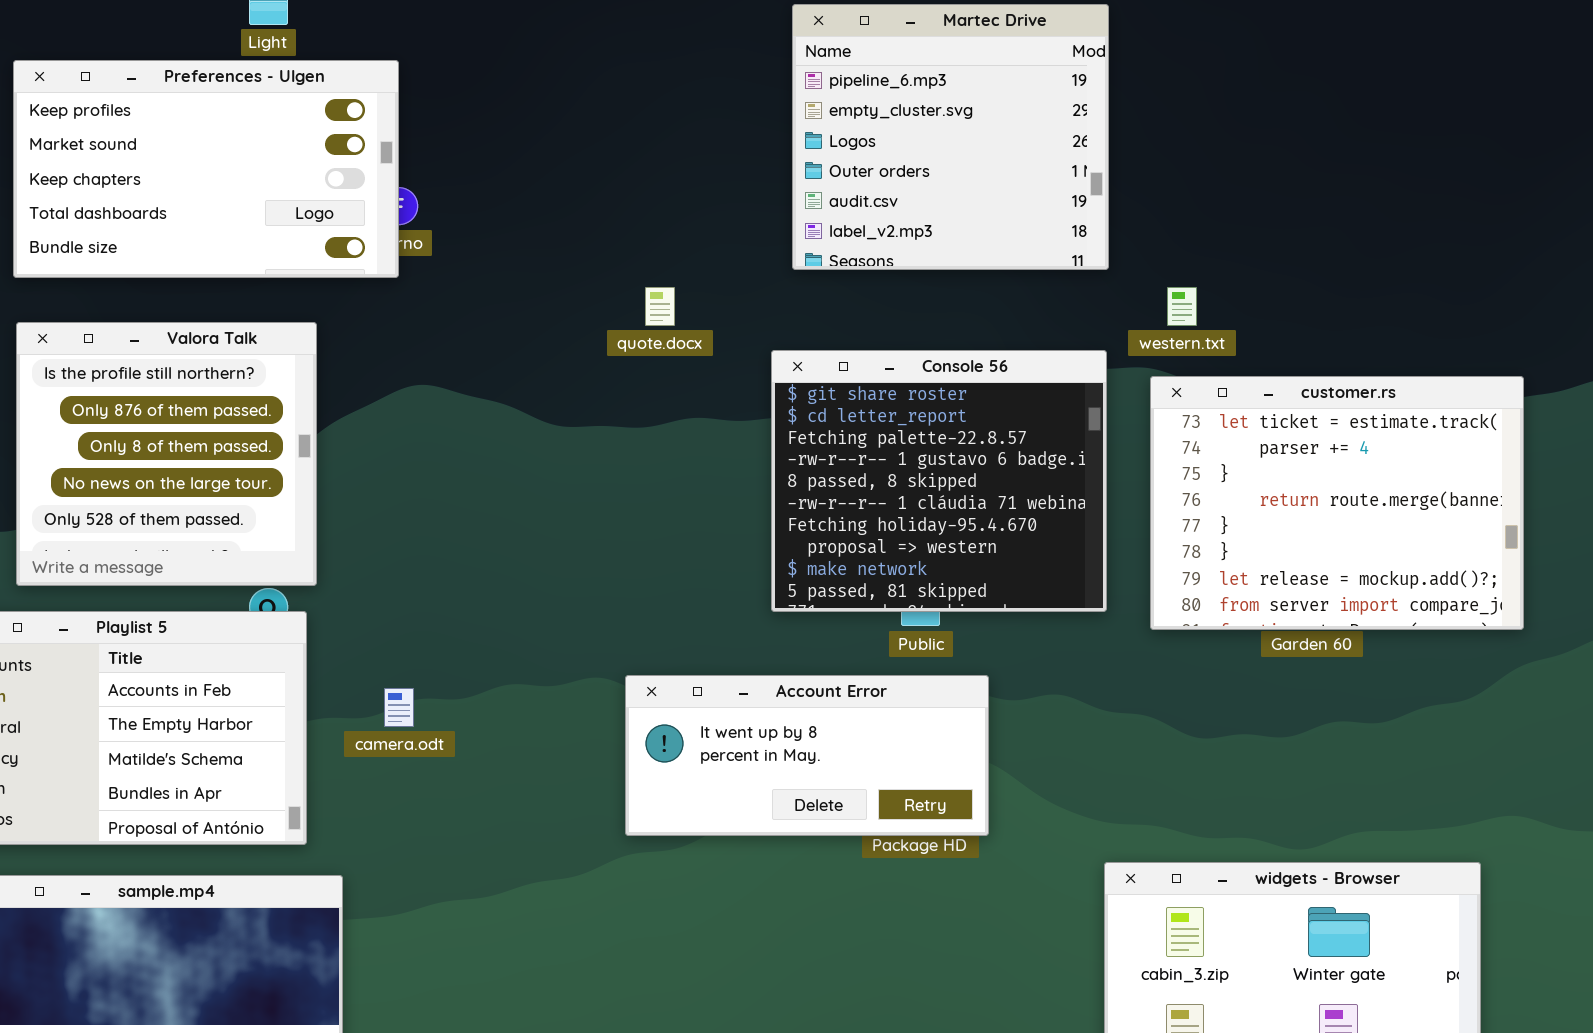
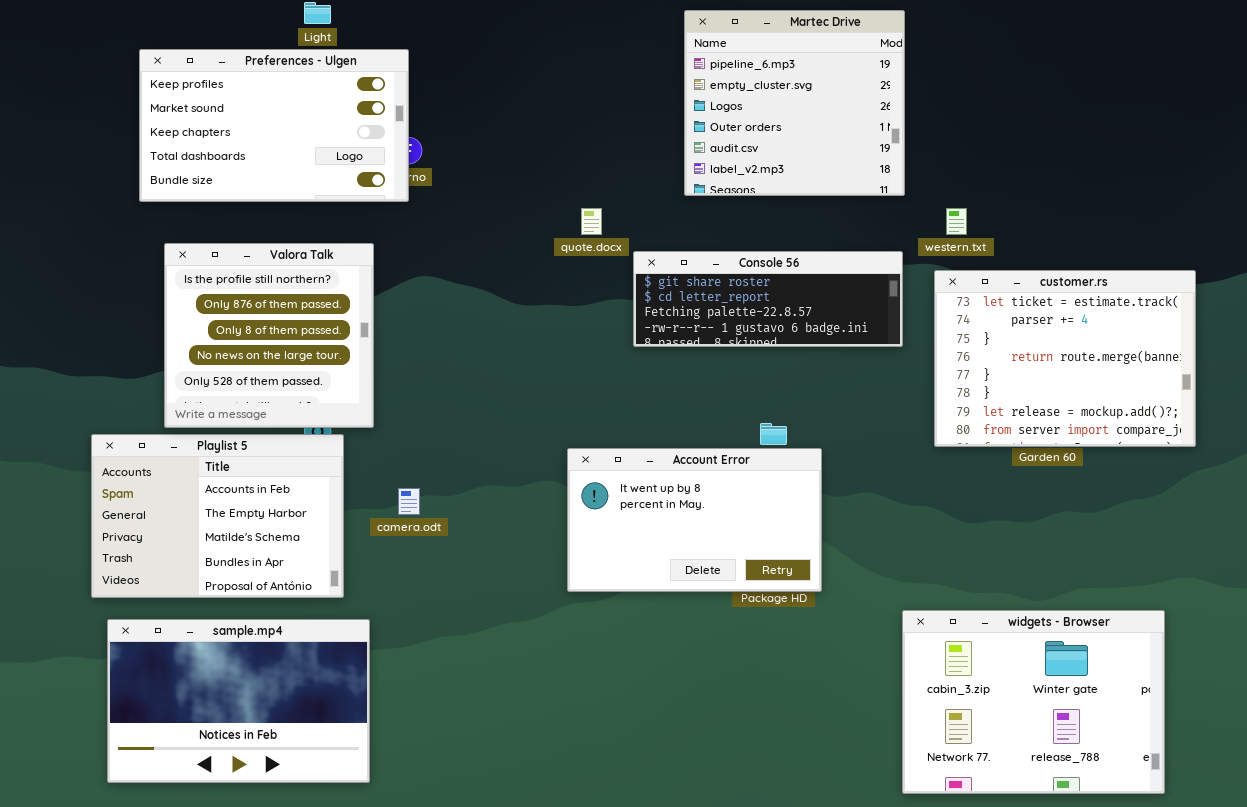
Valora Talk: [16,322,317,586] -> [164,243,374,428], moved
Console 56: [771,350,1107,612] -> [633,251,903,347], resized
Account Error: [625,675,989,836] -> [567,448,822,592], resized

